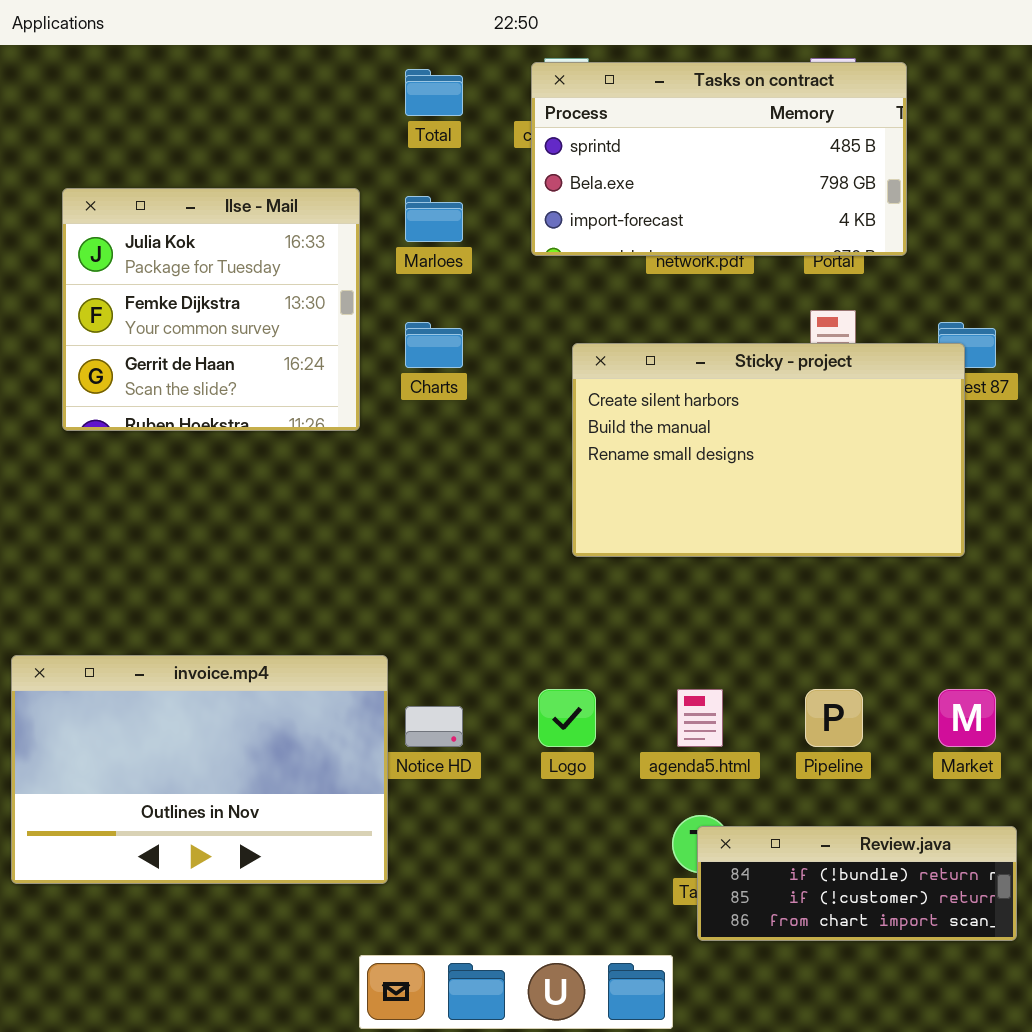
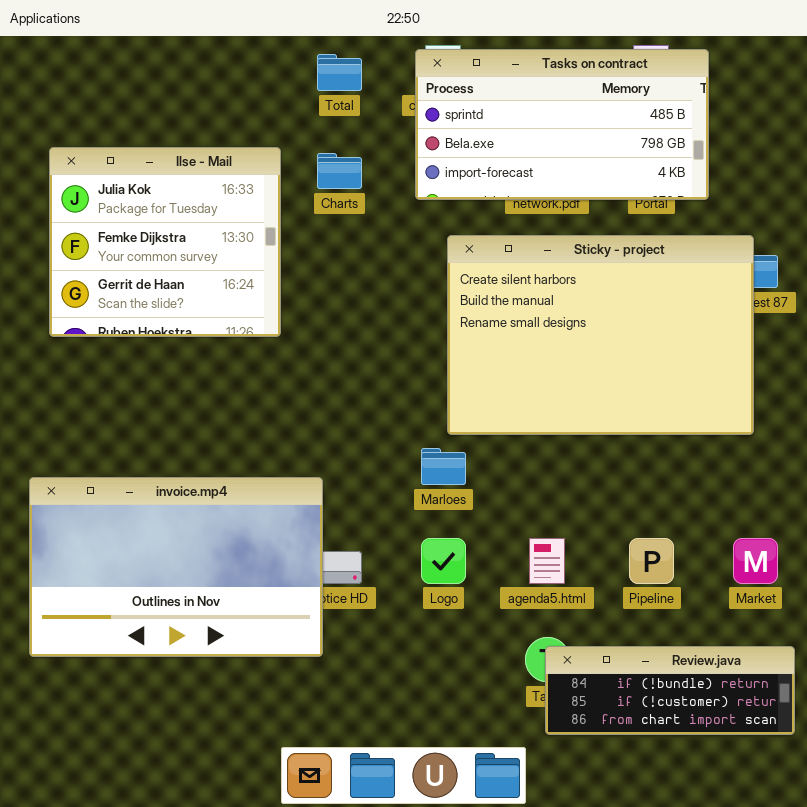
Marloes: [405,196,463,242] -> [421,448,466,485], moved
Charts: [405,322,463,368] -> [317,153,362,189], moved
Sticky - project: [572,343,965,557] -> [447,235,754,435], resized
invoice.mp4: [11,655,388,884] -> [29,477,323,657], moved

